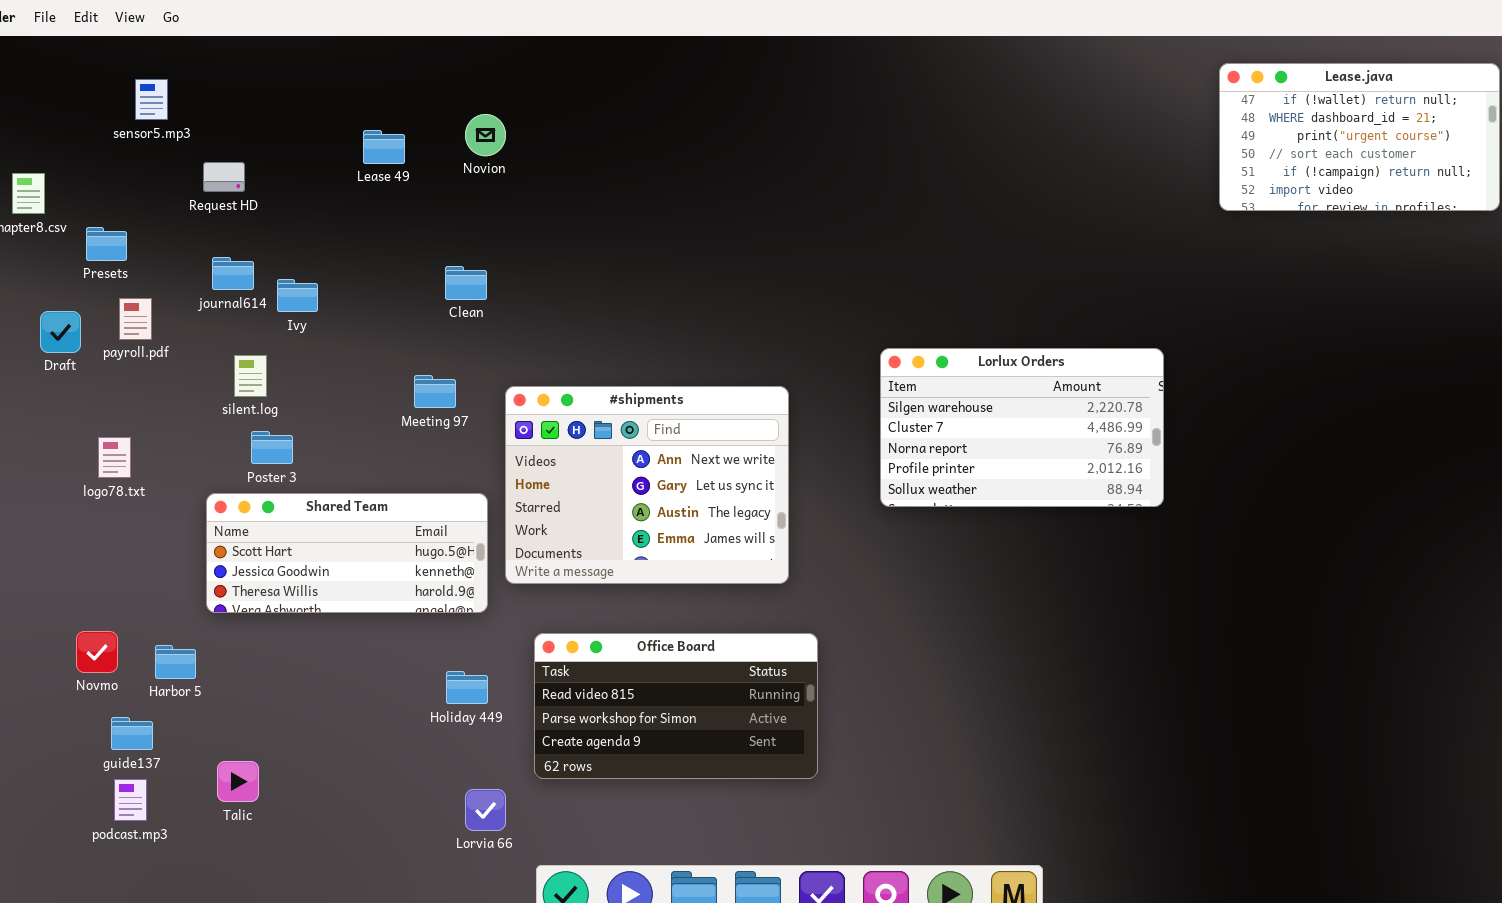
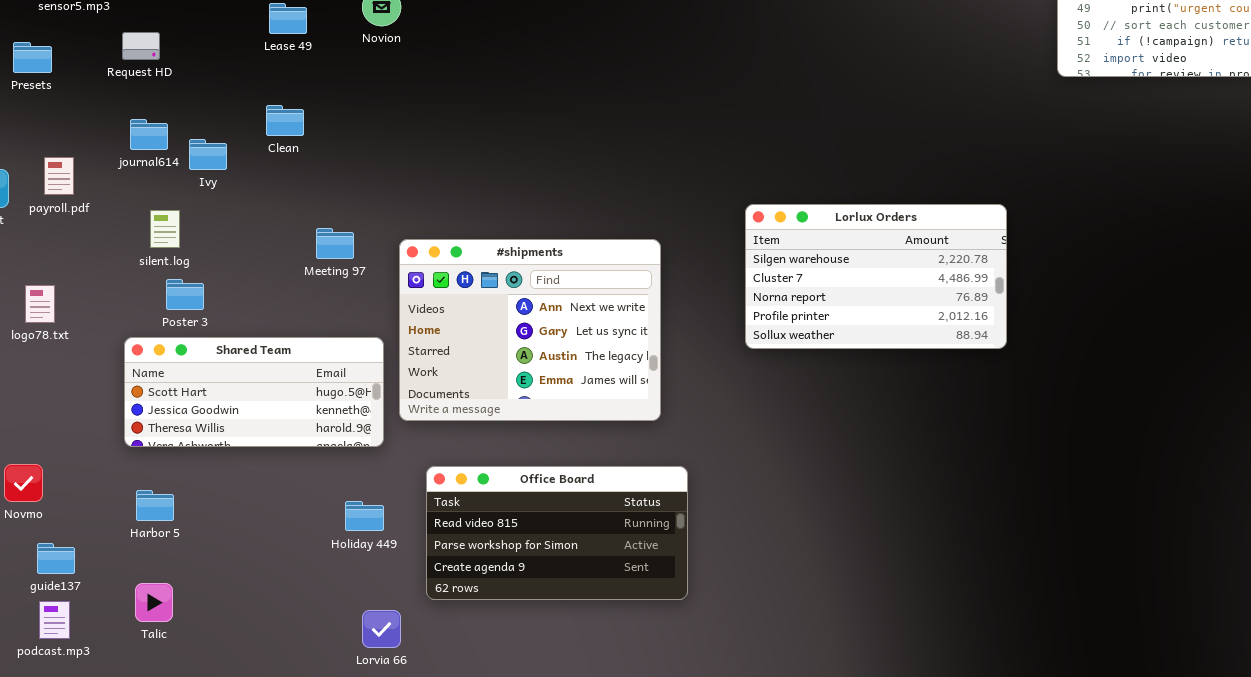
Presets: [86,227,127,261] -> [13,42,52,73], moved
Clean: [445,266,487,300] -> [266,105,304,136], moved
Harbor 5: [155,645,196,679] -> [136,490,174,521], moved

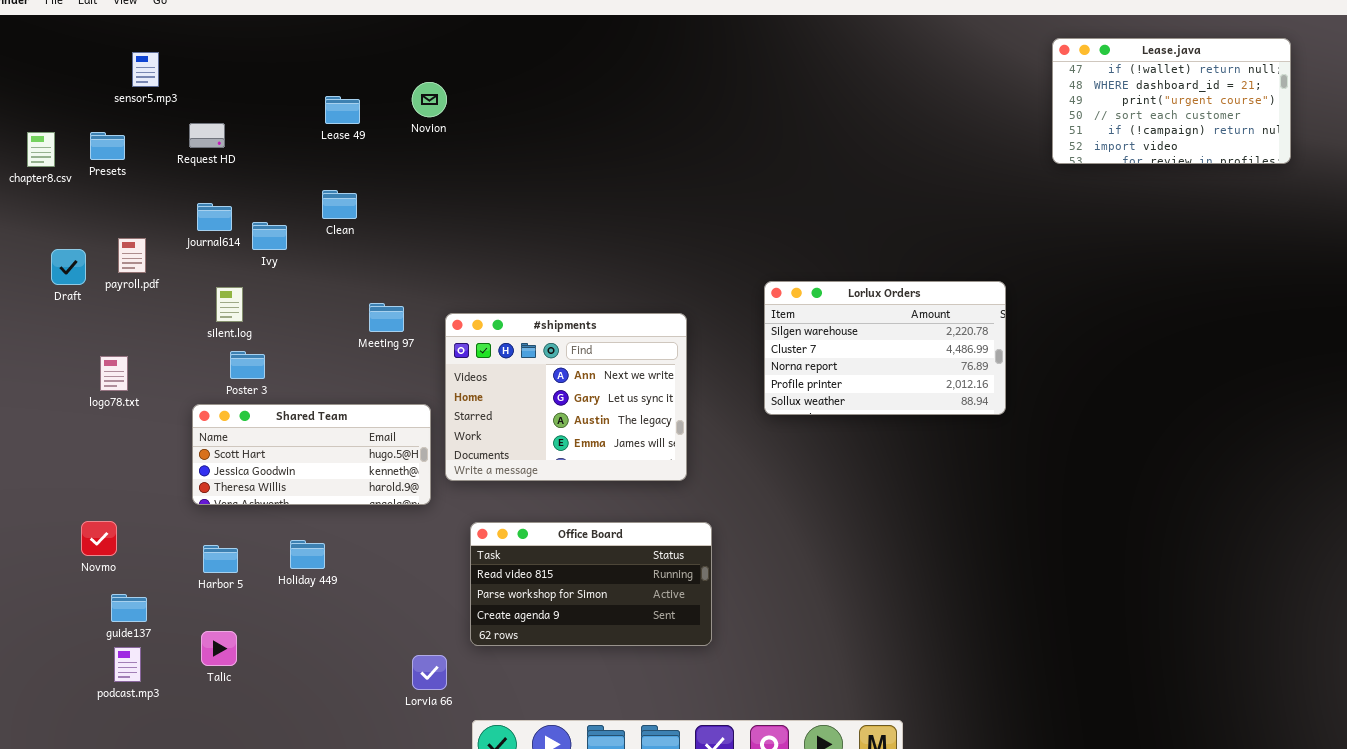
Holiday 449: [345,501,384,531] -> [290,540,325,569], moved

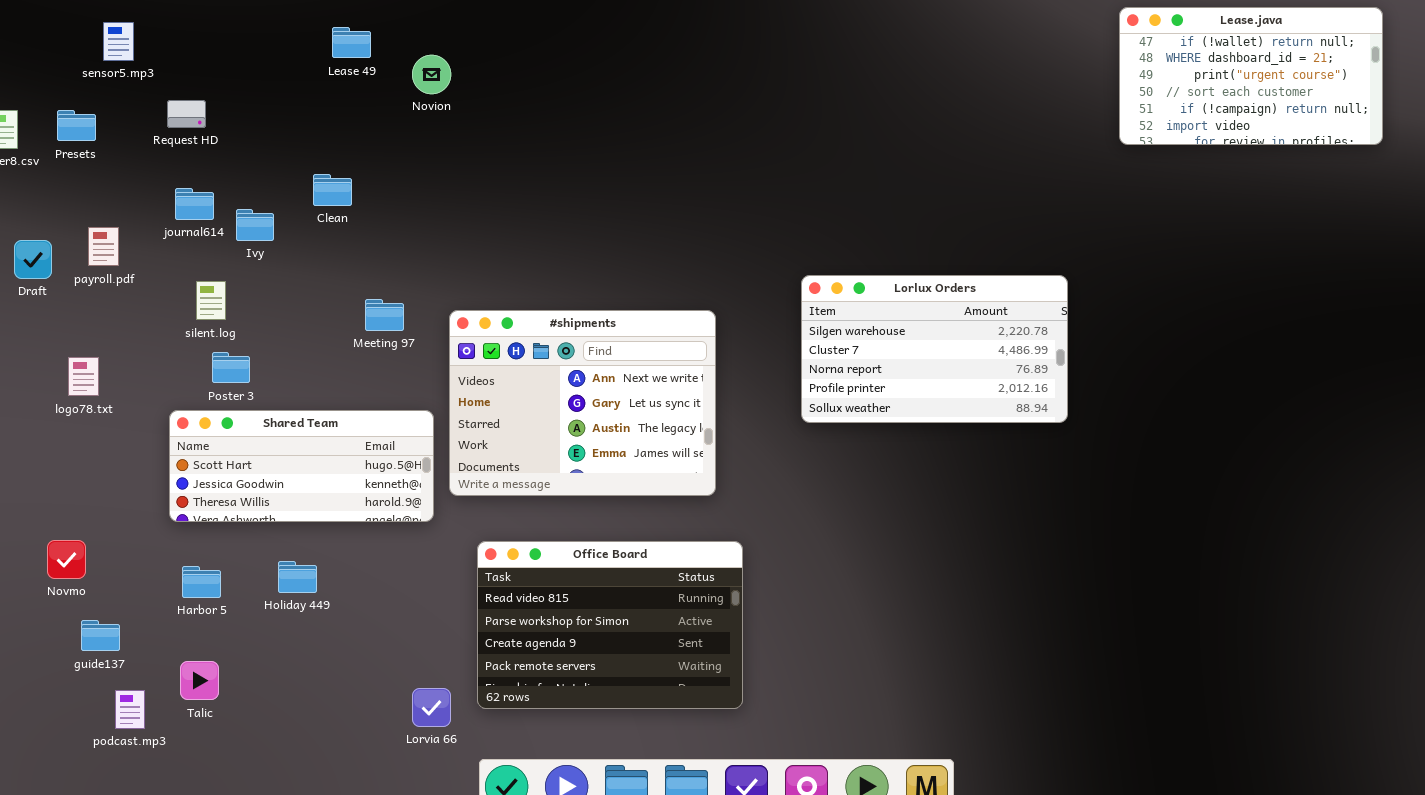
Lease 49: [325,96,360,124] -> [332,27,371,58], moved
Office Board: [470,522,712,646] -> [477,541,743,709], resized
podcast.mp3: [114,647,141,682] -> [115,690,145,729], moved

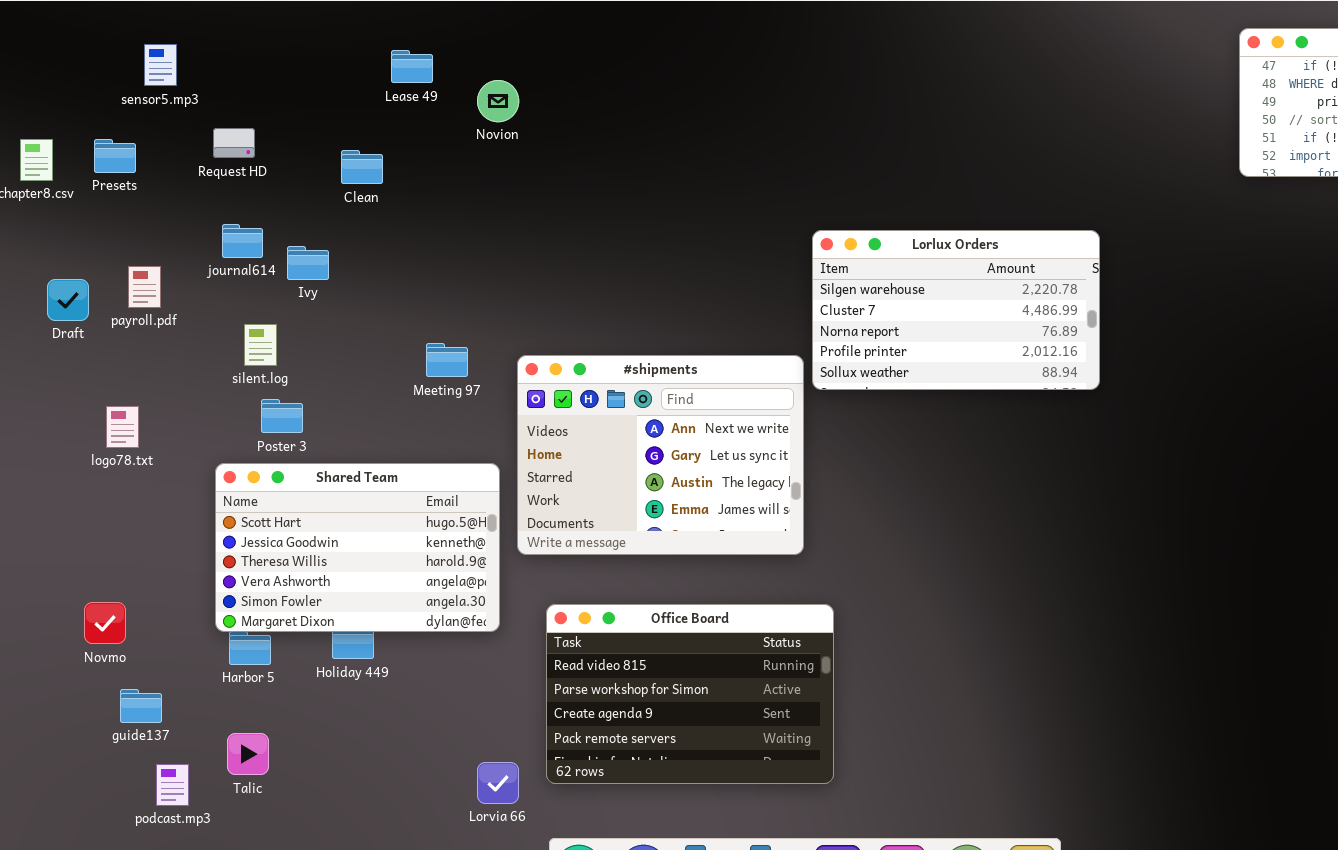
Clean: [313,174,352,206] -> [341,150,383,184], moved
Lorlux Orders: [801,275,1068,423] -> [812,230,1100,390], moved
Shared Team: [169,410,434,522] -> [215,463,500,632], resized

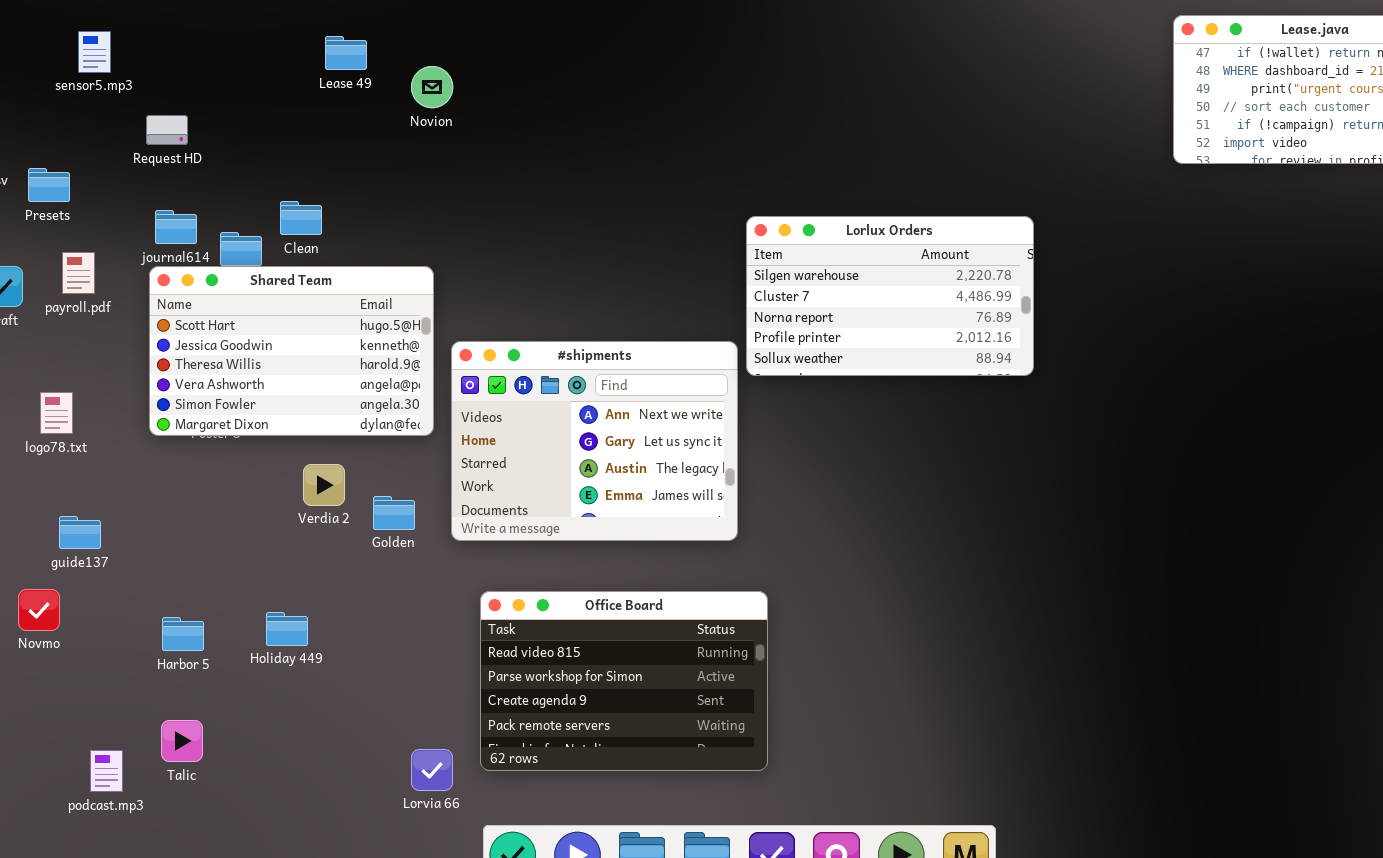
Presets: [94,139,136,173] -> [28,168,70,202], moved
Clean: [341,150,383,184] -> [280,201,322,235], moved
Shared Team: [215,463,500,632] -> [149,266,434,436], moved
guide137: [120,689,162,723] -> [59,516,101,549], moved

